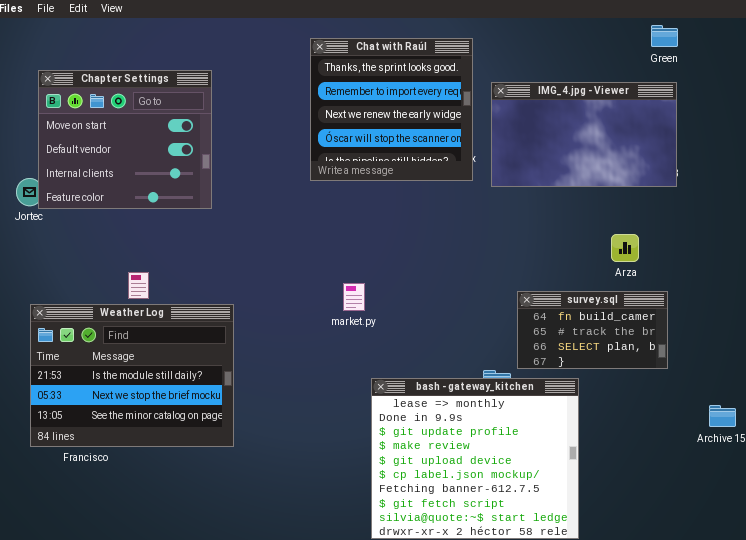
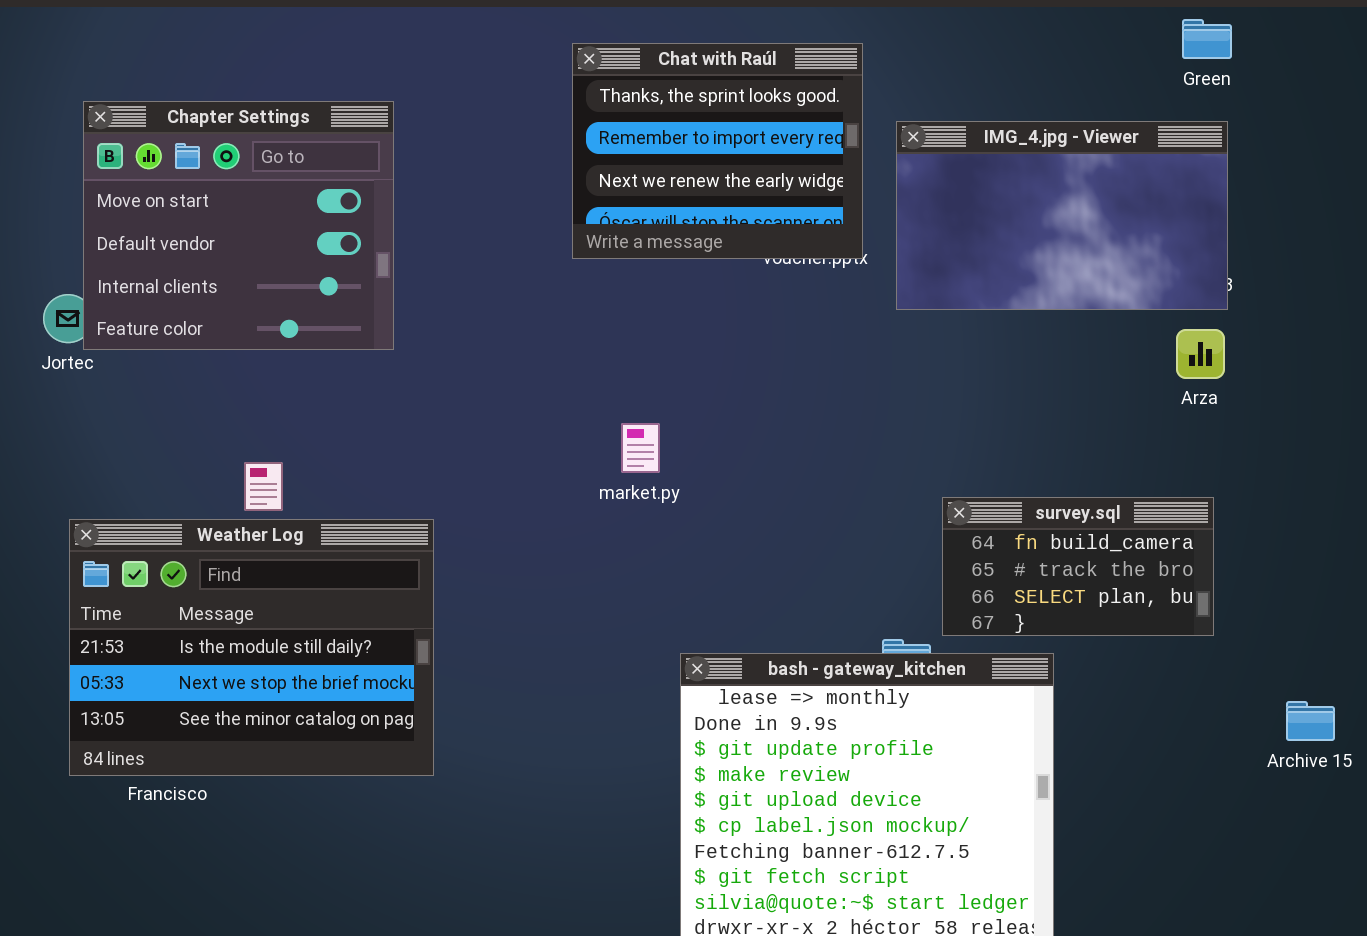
Chat with Raúl: [310,38,473,181] -> [572,43,863,259], resized
Arza: [611,234,639,262] -> [1176,329,1225,379], moved
market.py: [343,283,365,311] -> [621,423,660,473], moved

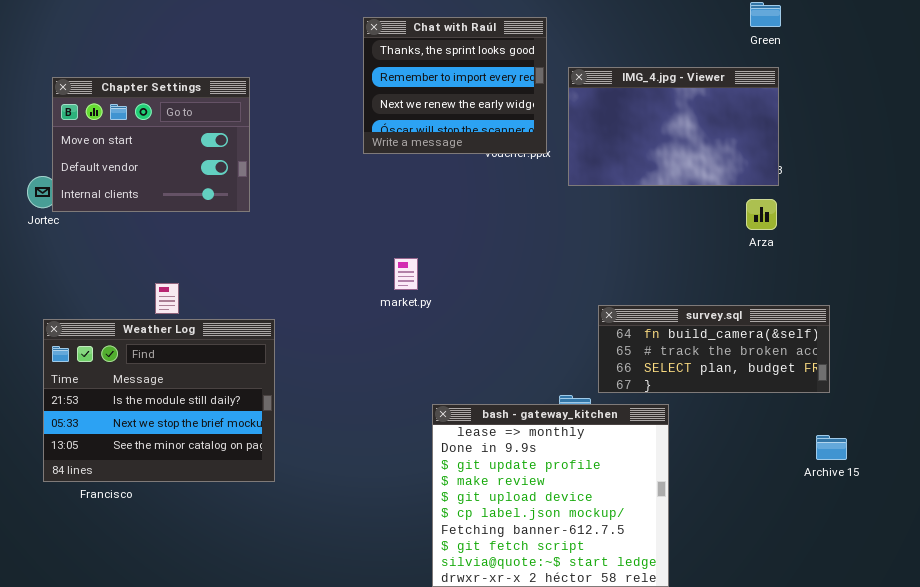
Chapter Settings: [83,101,394,350] -> [52,77,250,212], resized
survey.sql: [942,497,1214,636] -> [598,305,830,393], resized

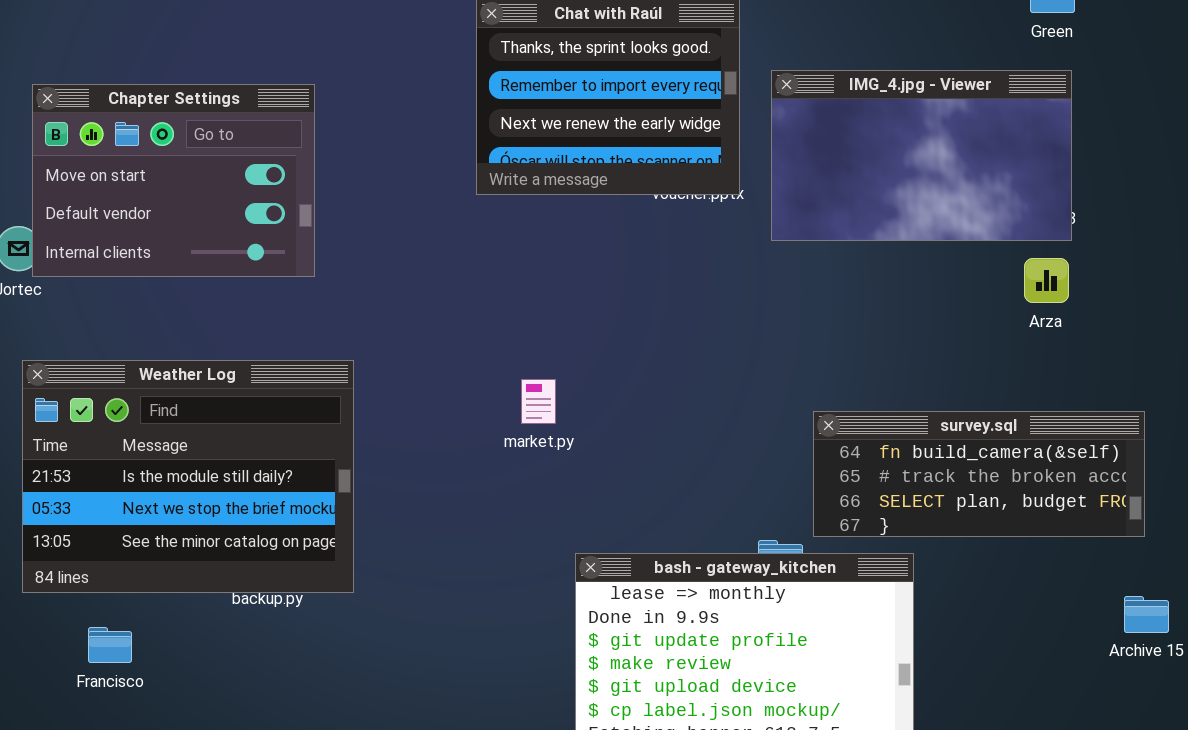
market.py: [394,258,418,290] -> [521,379,556,424], moved
Weather Log: [43,319,275,482] -> [22,360,354,593], moved

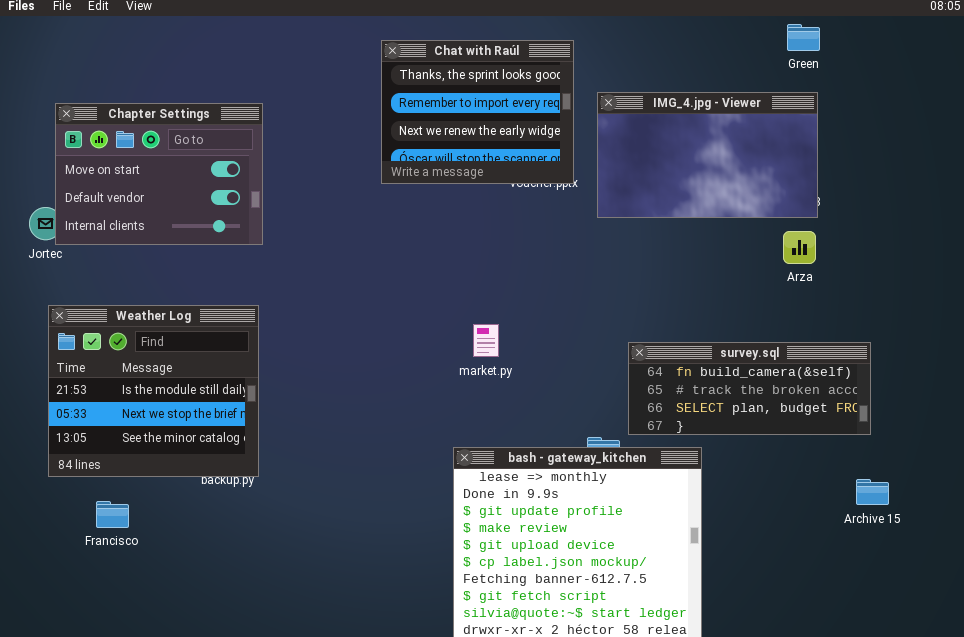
Weather Log: [22,360,354,593] -> [48,305,259,477], resized
market.py: [521,379,556,424] -> [473,324,499,357], moved

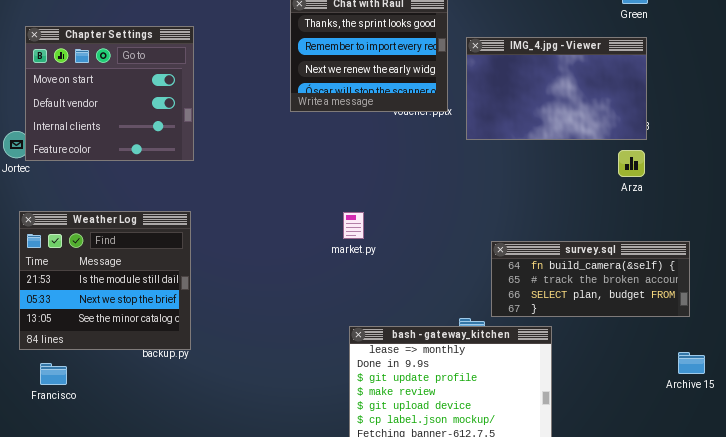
Chapter Settings: [55,103,263,245] -> [25,26,194,161], resized
market.py: [473,324,499,357] -> [343,212,364,239], moved
Francisco: [96,501,129,528] -> [40,363,67,385], moved

